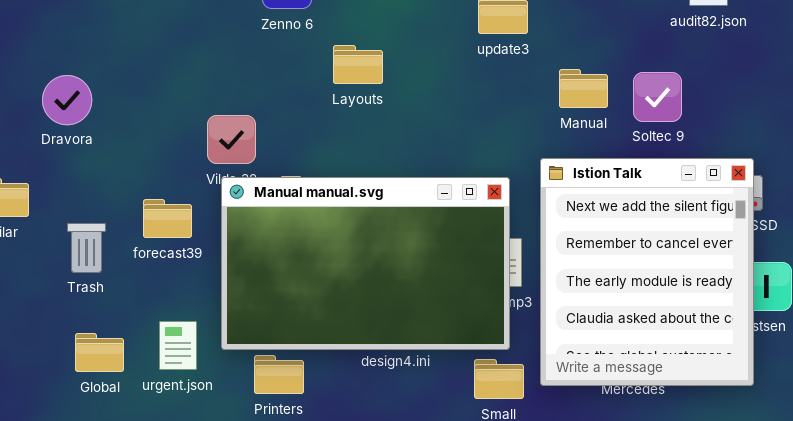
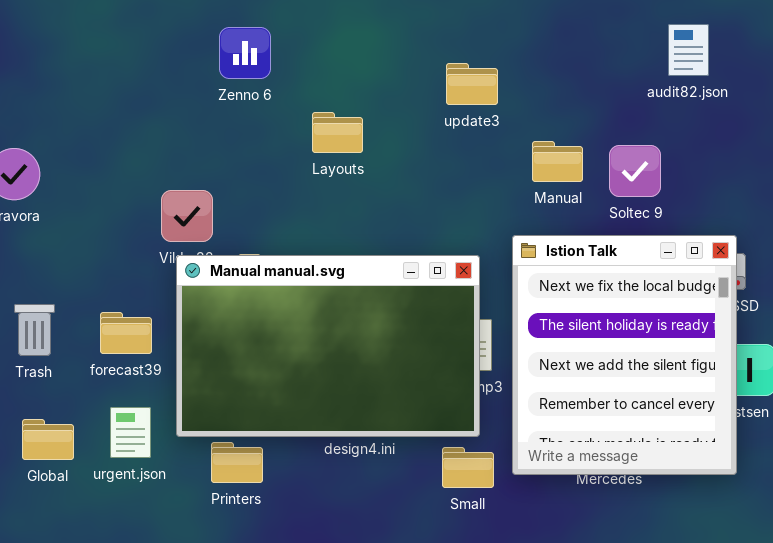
Layouts: [333,45,383,84] -> [312,112,363,153], moved
Istion Talk: [540,158,754,386] -> [512,235,737,475], scrolled up 2 rows
forecast39: [143,199,192,238] -> [100,312,152,354], moved

